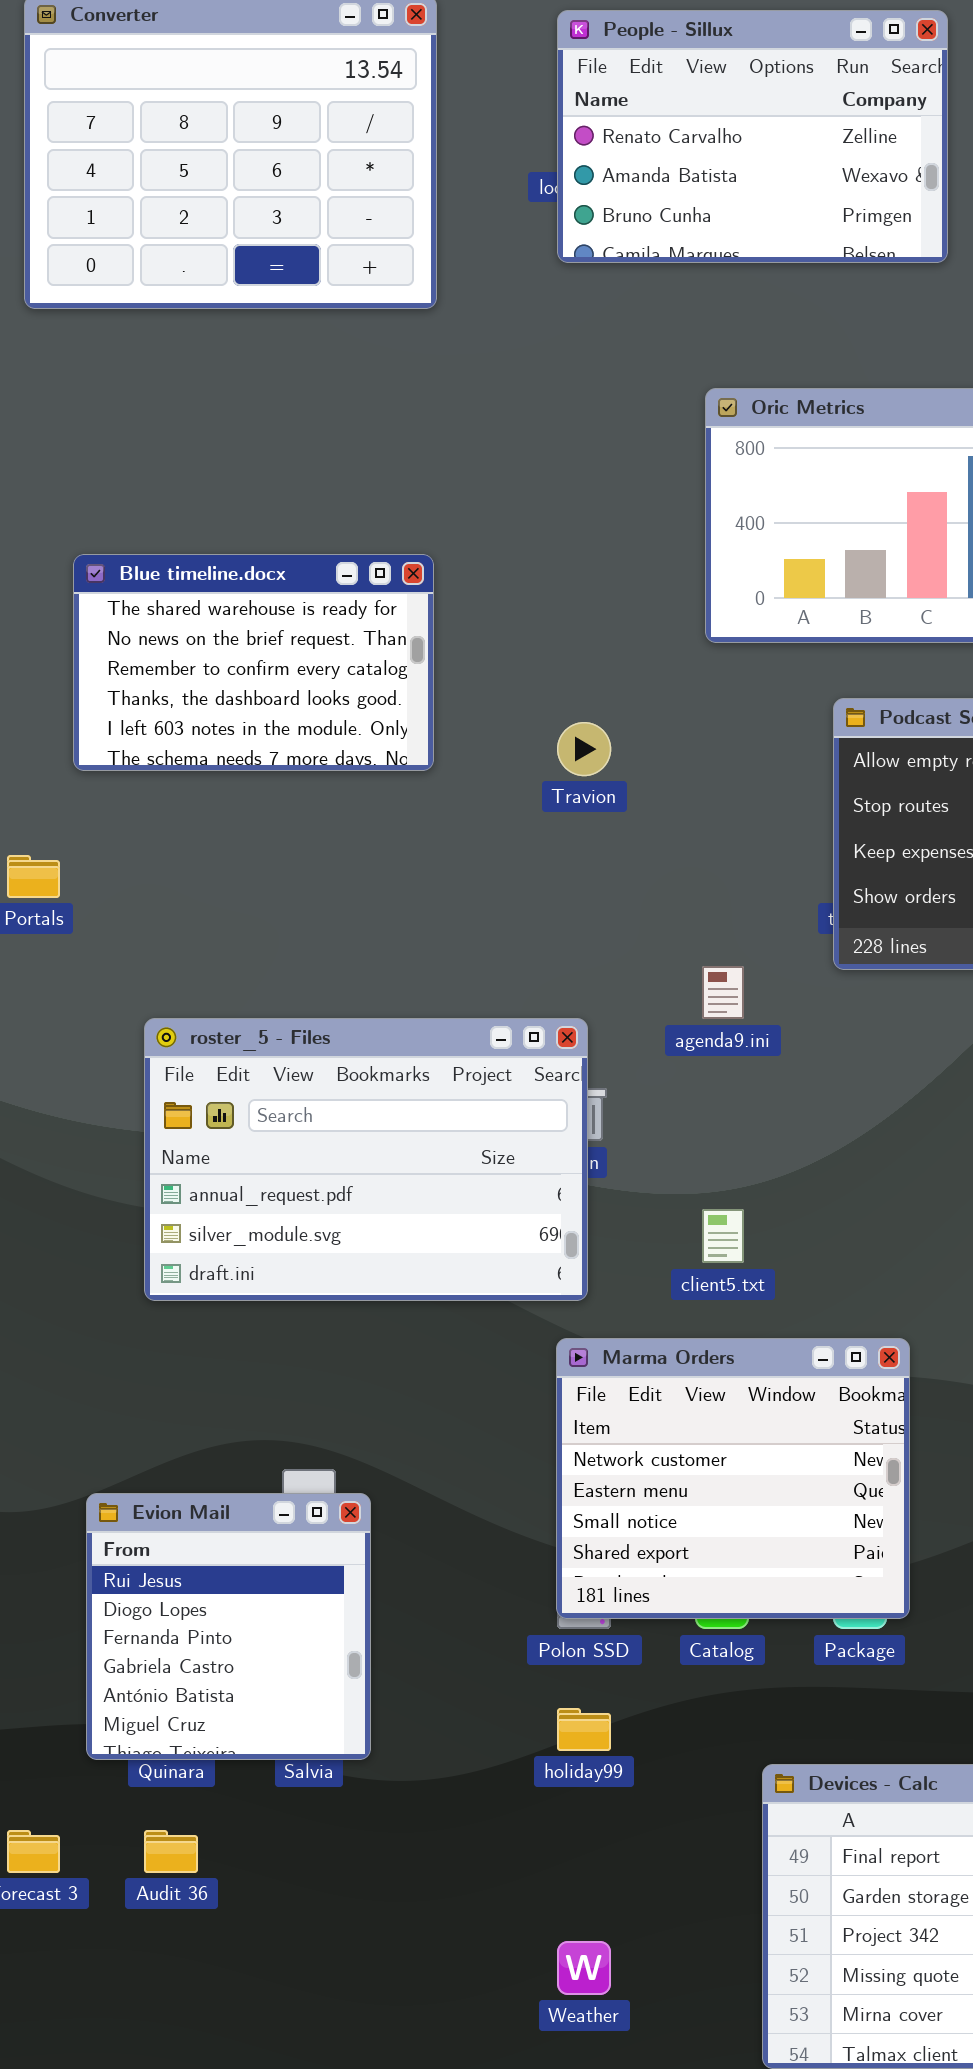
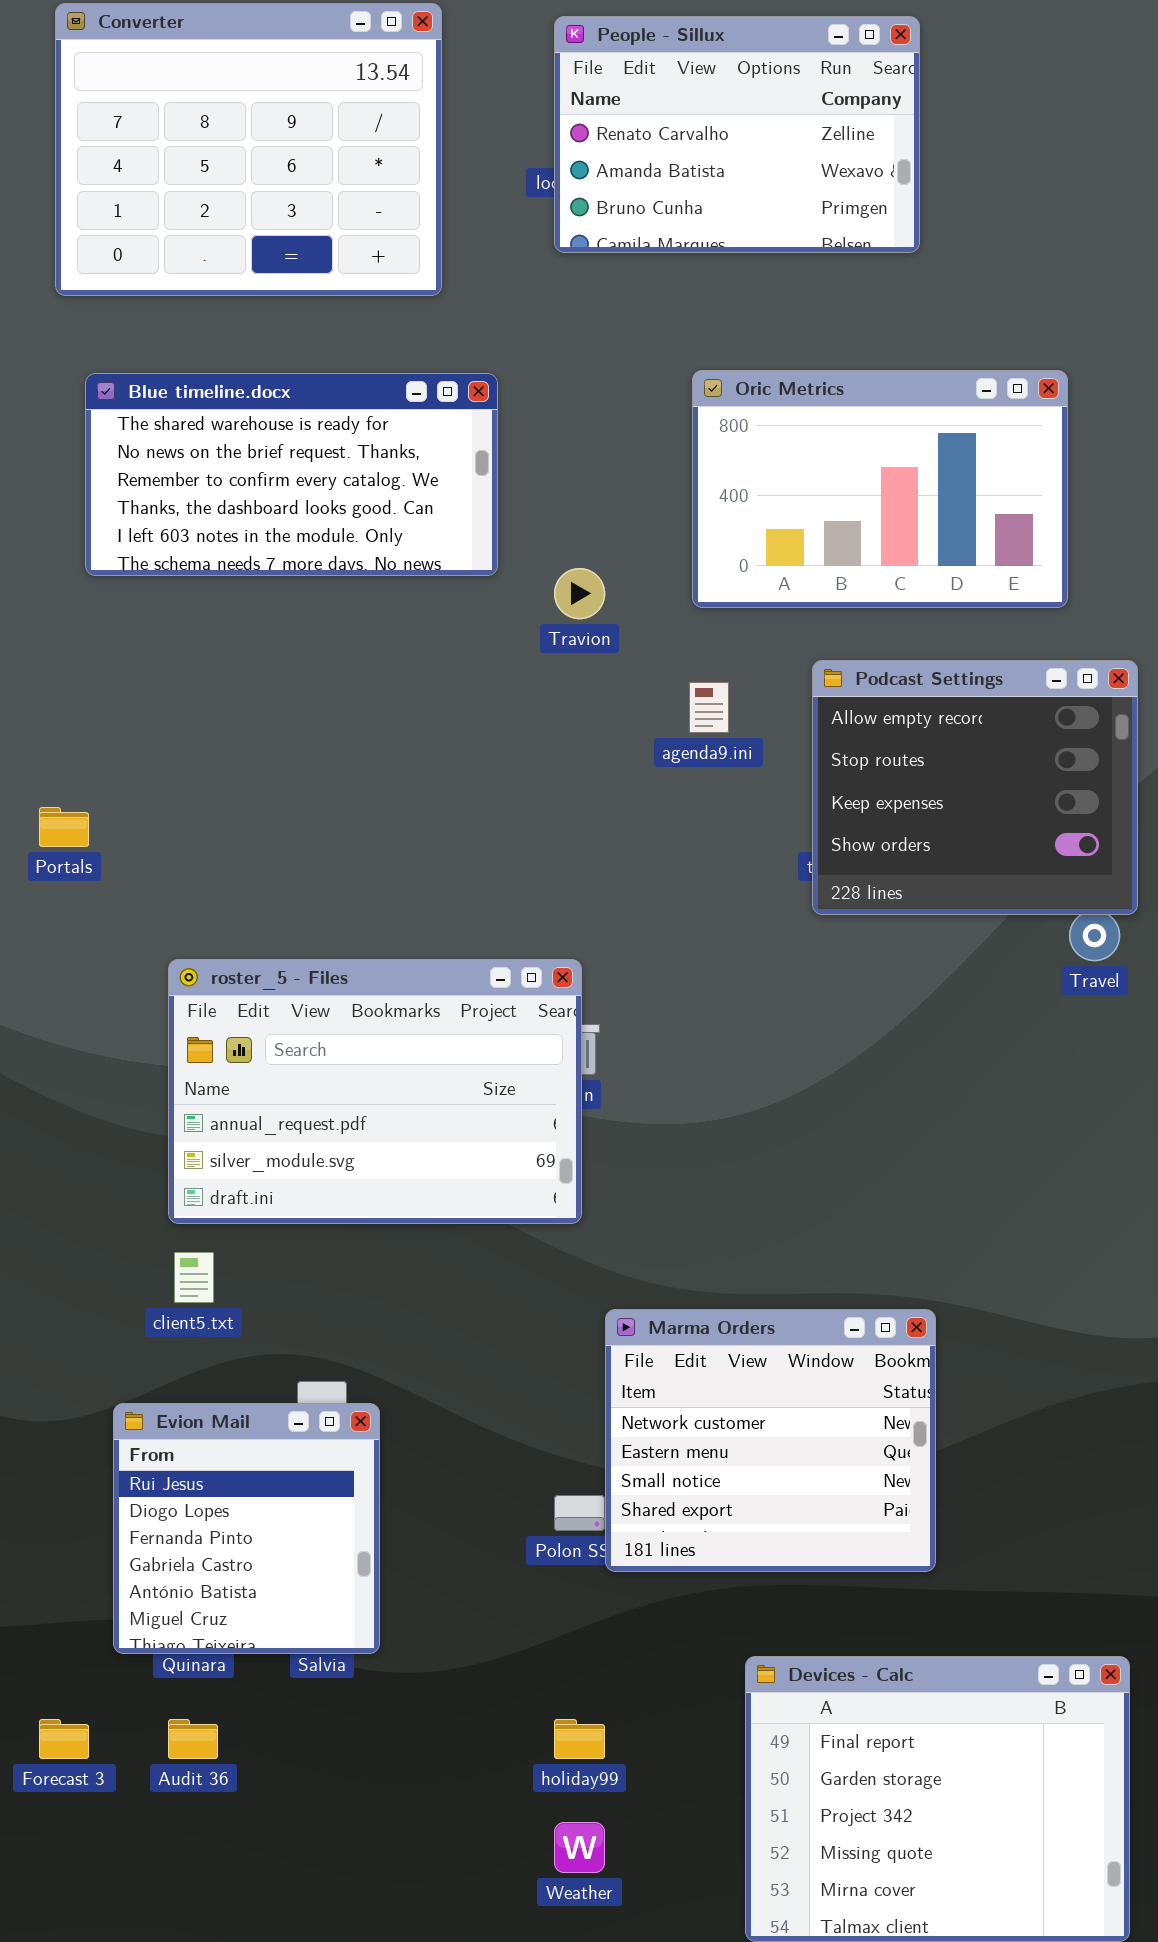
Blue timeline.docx: [73,554,434,771] -> [85,373,498,576], moved, resized
Travion: [557,722,611,776] -> [554,568,605,619], moved
agenda9.ini: [702,966,744,1019] -> [689,682,729,733], moved
client5.txt: [702,1209,744,1263] -> [174,1252,214,1303], moved
Marma Orders: [556,1338,910,1619] -> [605,1309,936,1572], moved
holiday99: [557,1708,611,1751] -> [554,1719,605,1759], moved

